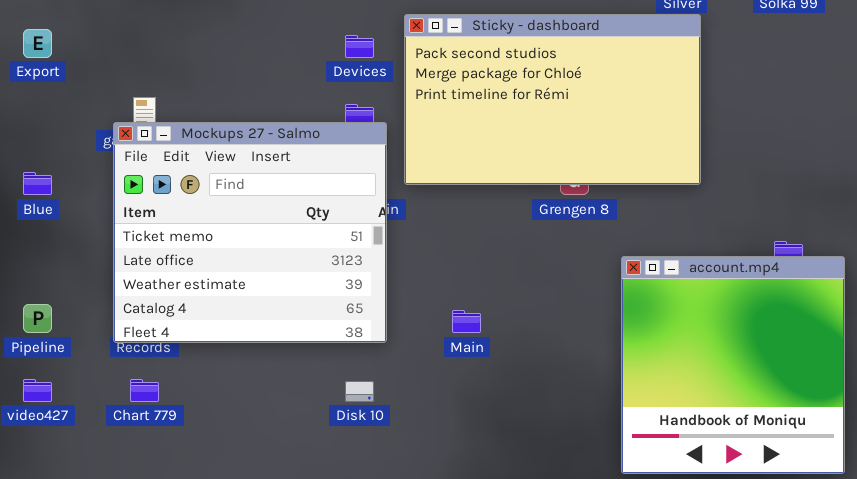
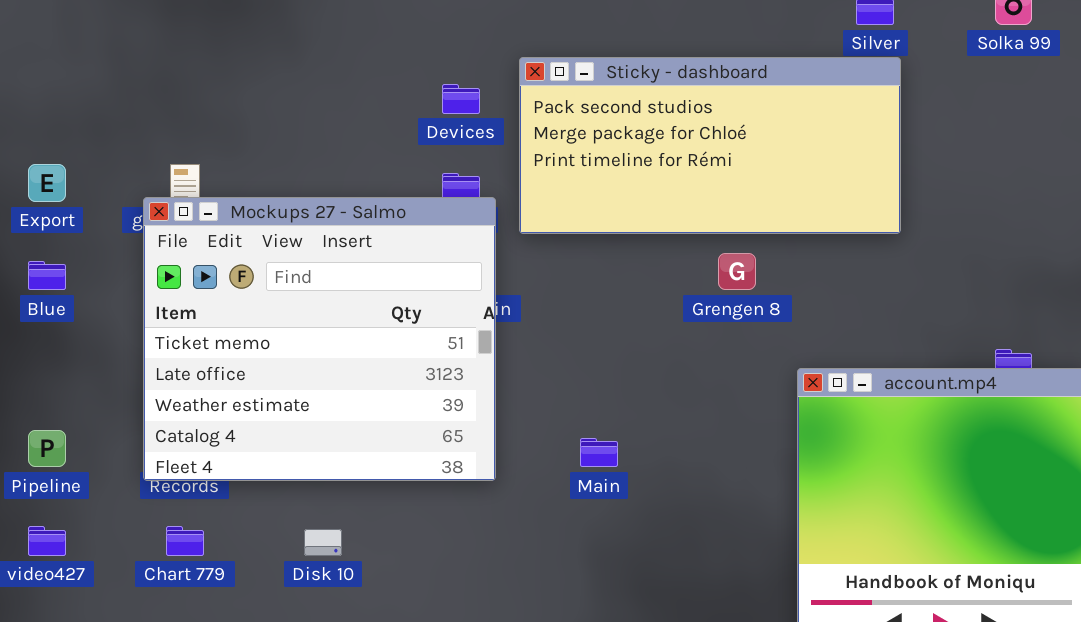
Sticky - dashboard: [404,14,701,185] -> [519,57,901,234], resized
Export: [23,29,52,58] -> [28,164,66,202], moved
Disk 10: [345,381,374,402] -> [304,529,342,556], moved

